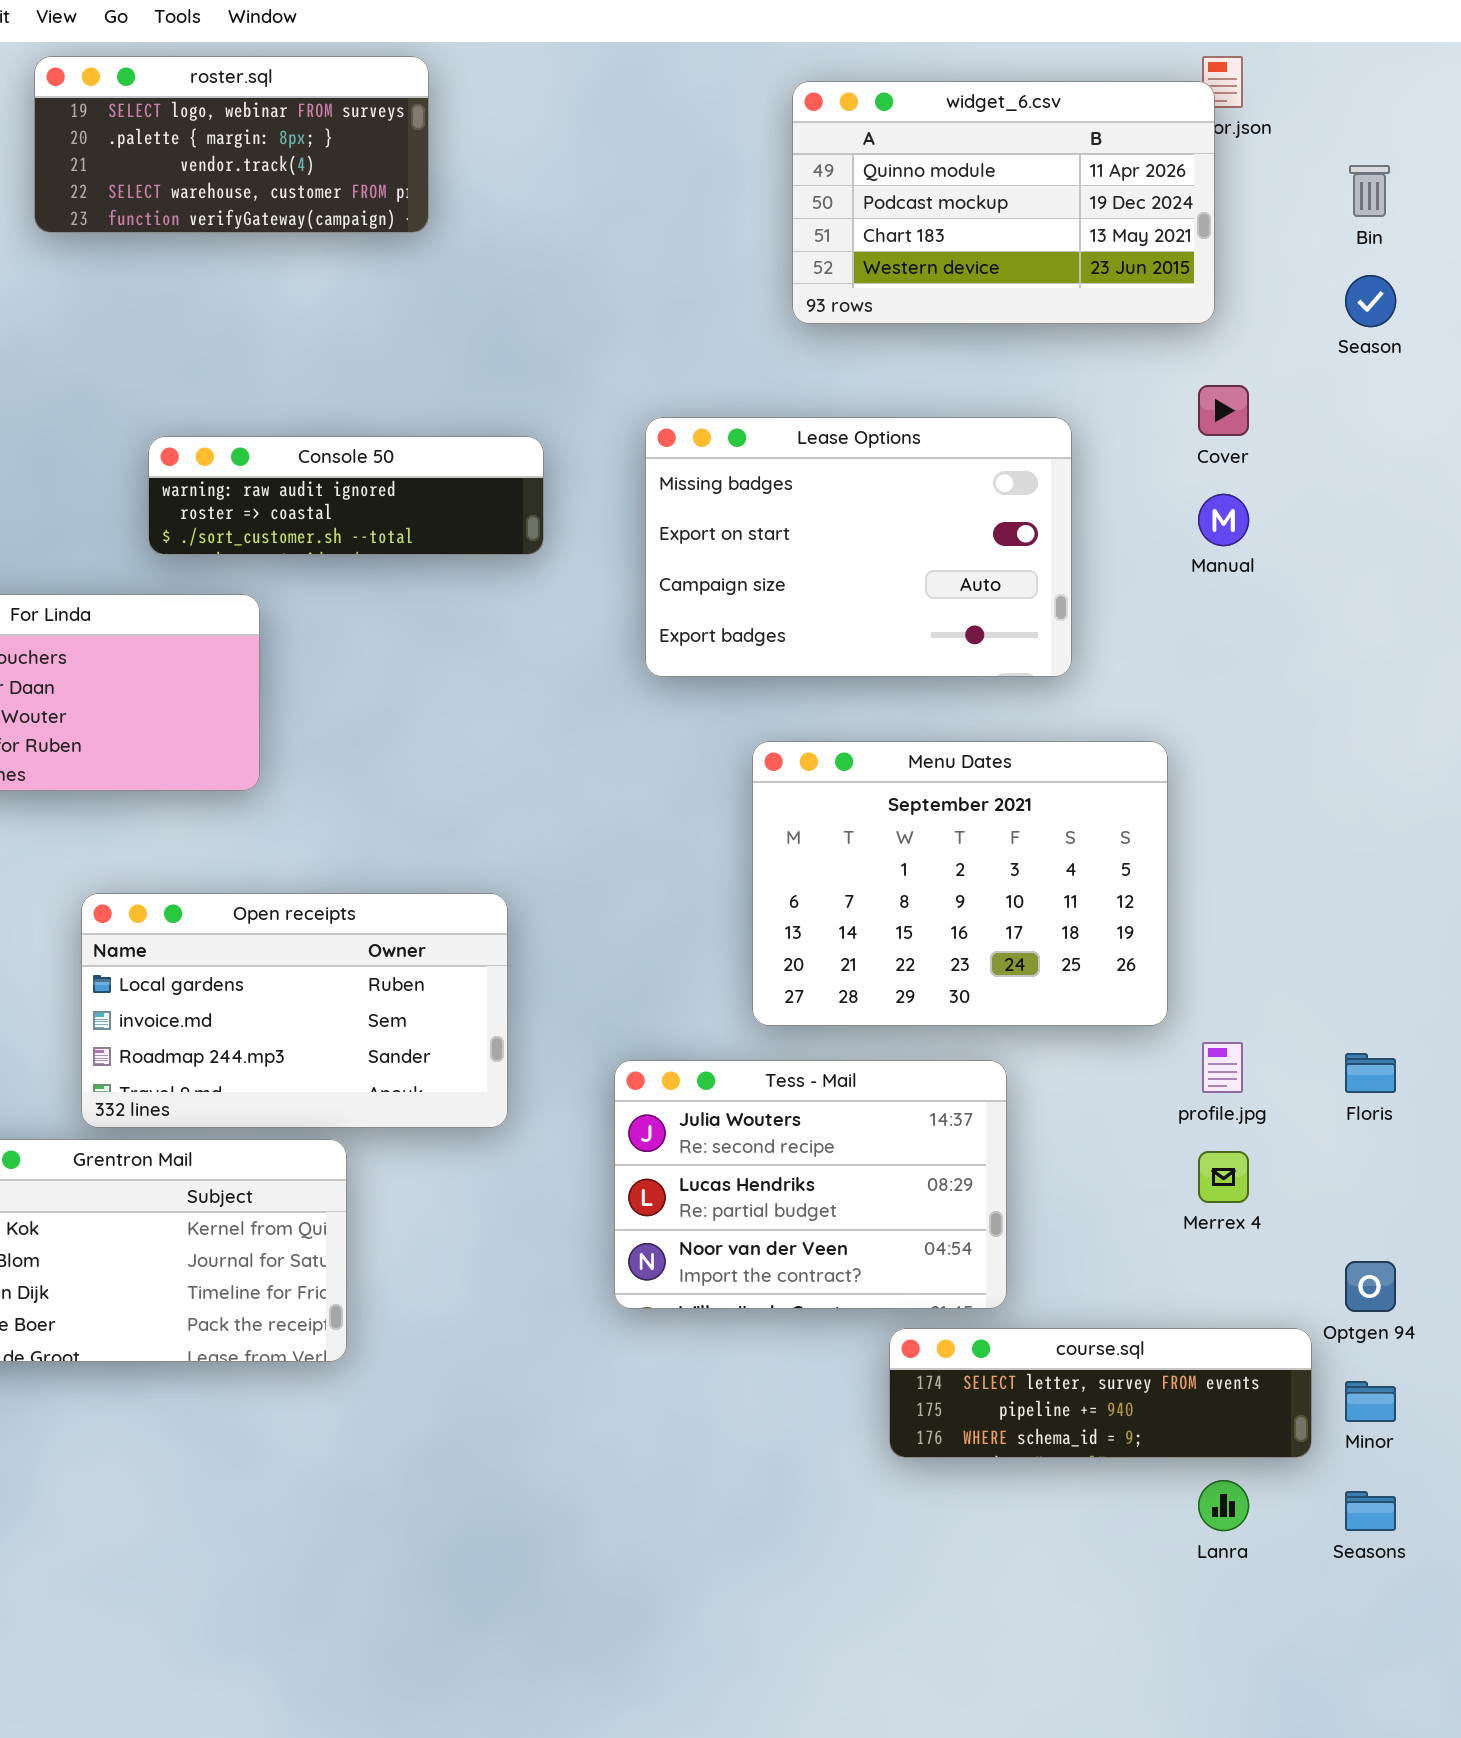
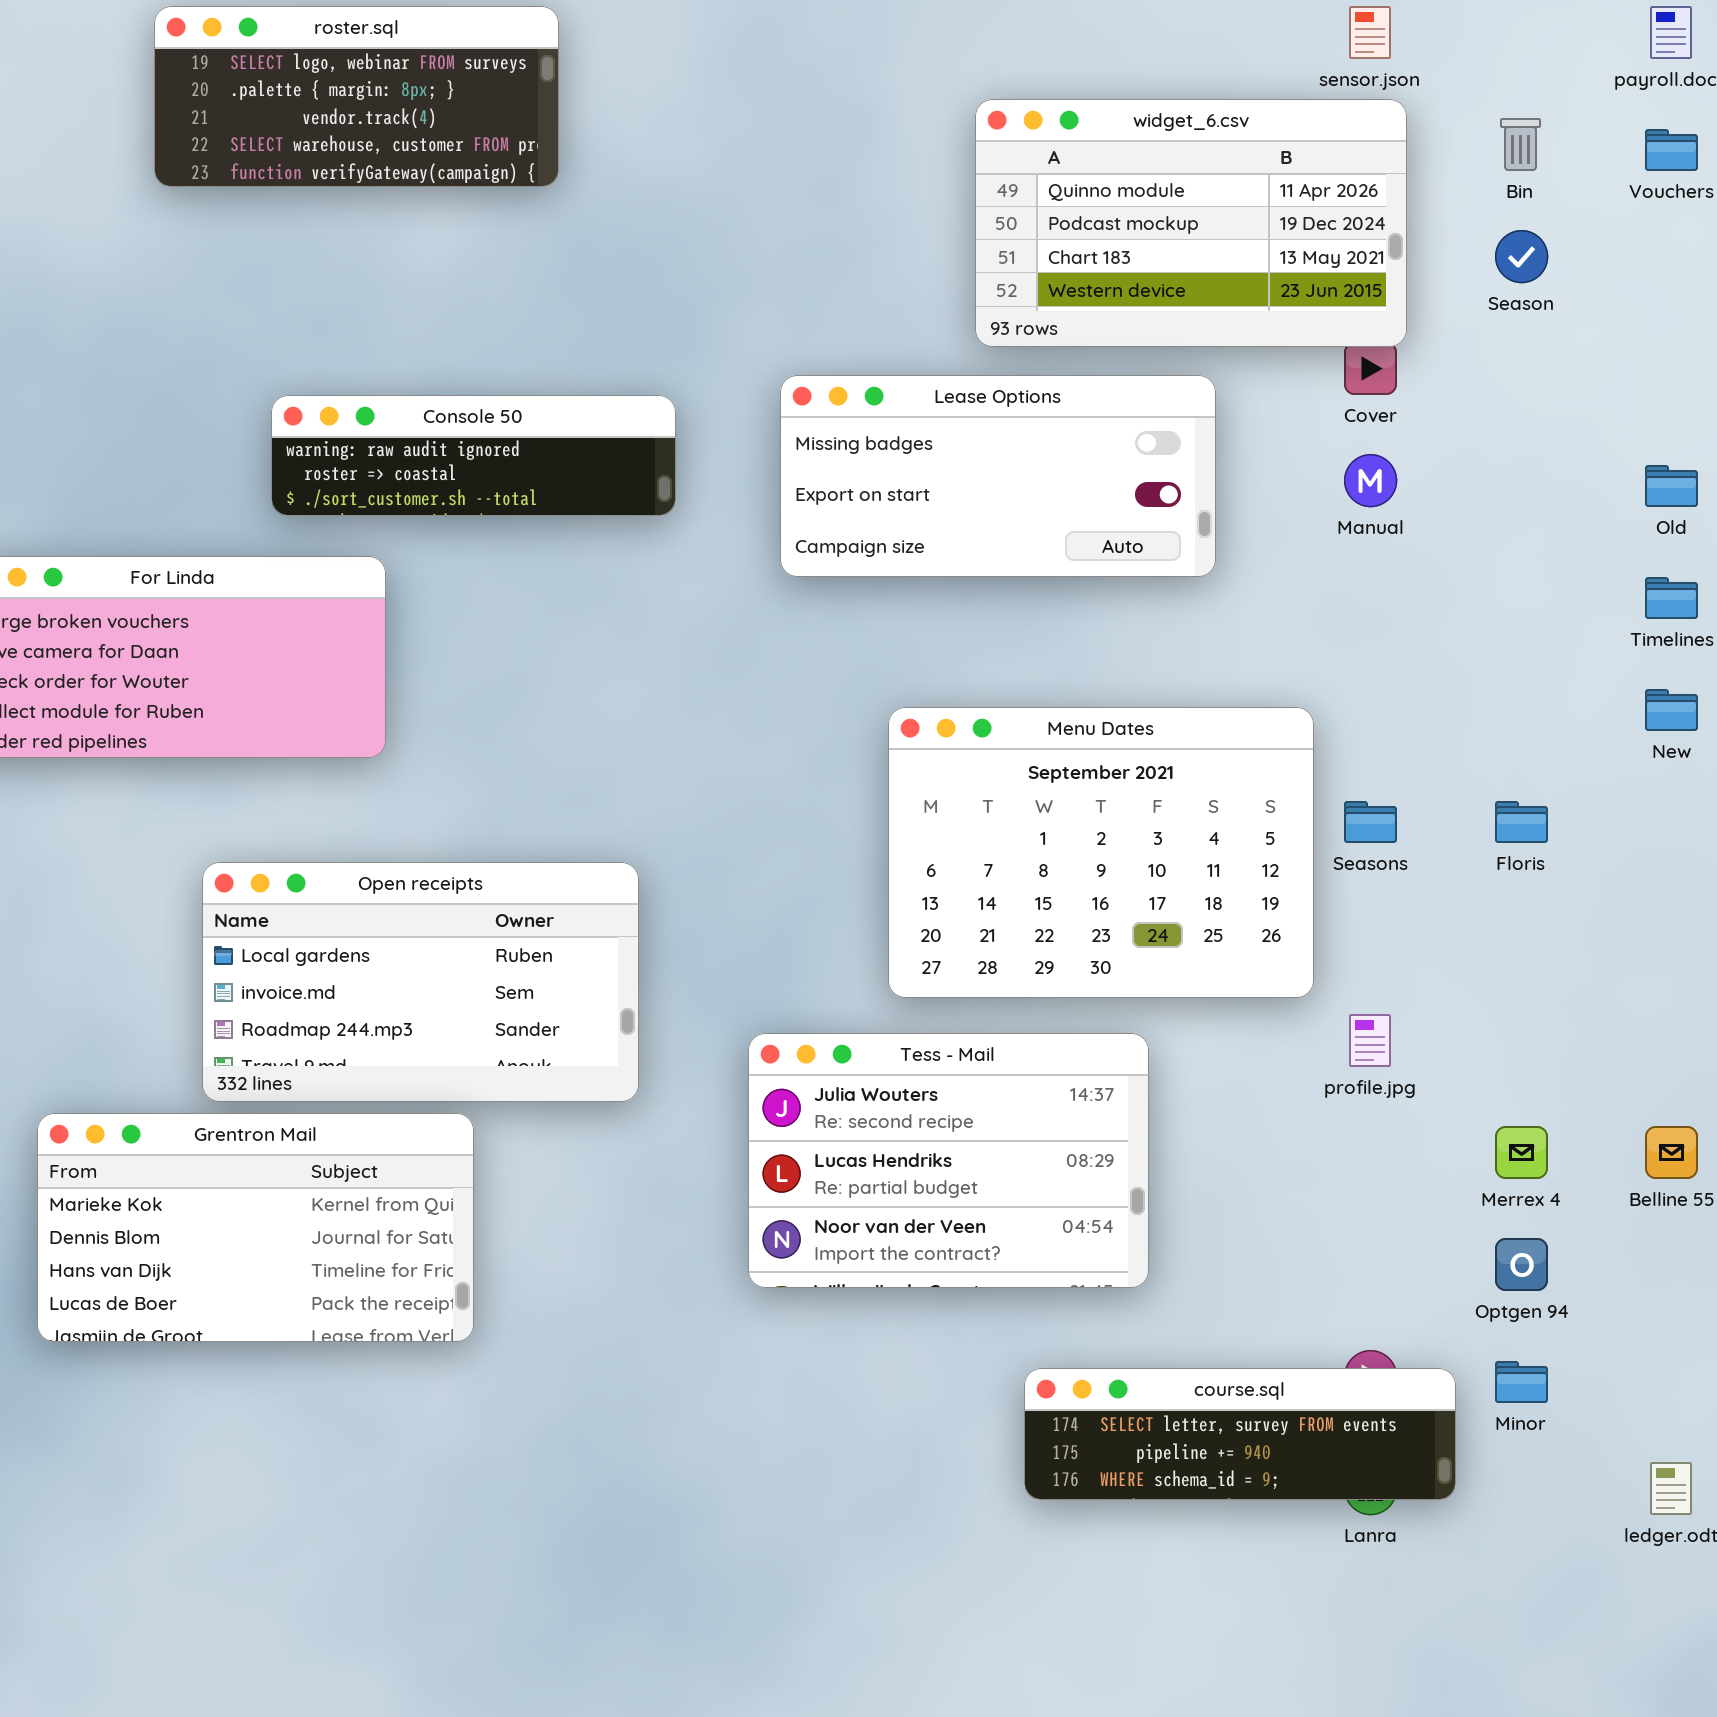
widget_6.csv: [792,81,1215,324] -> [975,99,1407,347], moved
Lease Options: [645,417,1072,677] -> [780,375,1216,577], resized
Floris: [1345,1053,1396,1093] -> [1495,801,1548,843], moved
Merrex 4: [1198,1151,1249,1203] -> [1495,1126,1548,1179], moved
course.sql: [889,1328,1312,1458] -> [1024,1368,1456,1500], moved
Seasons: [1345,1491,1396,1531] -> [1344,801,1397,843], moved

